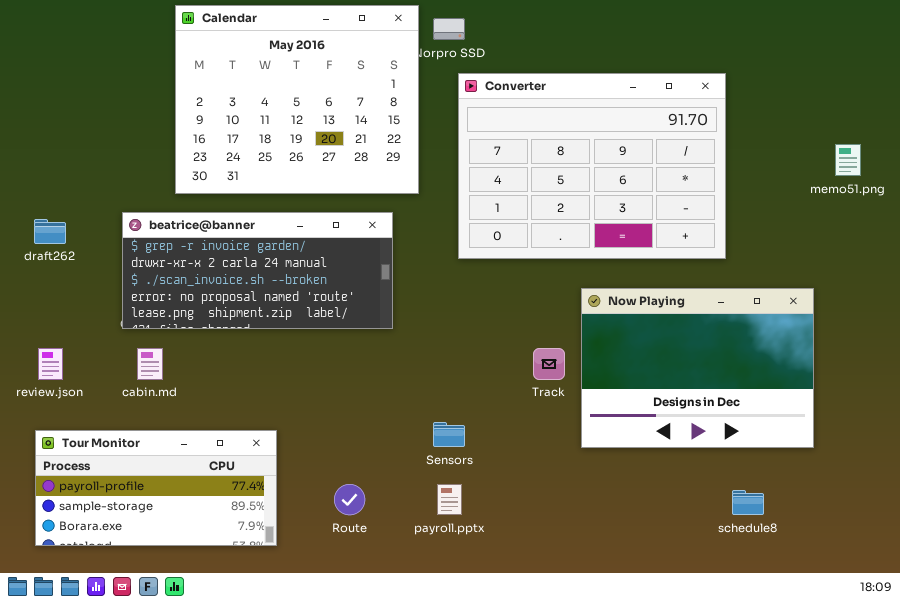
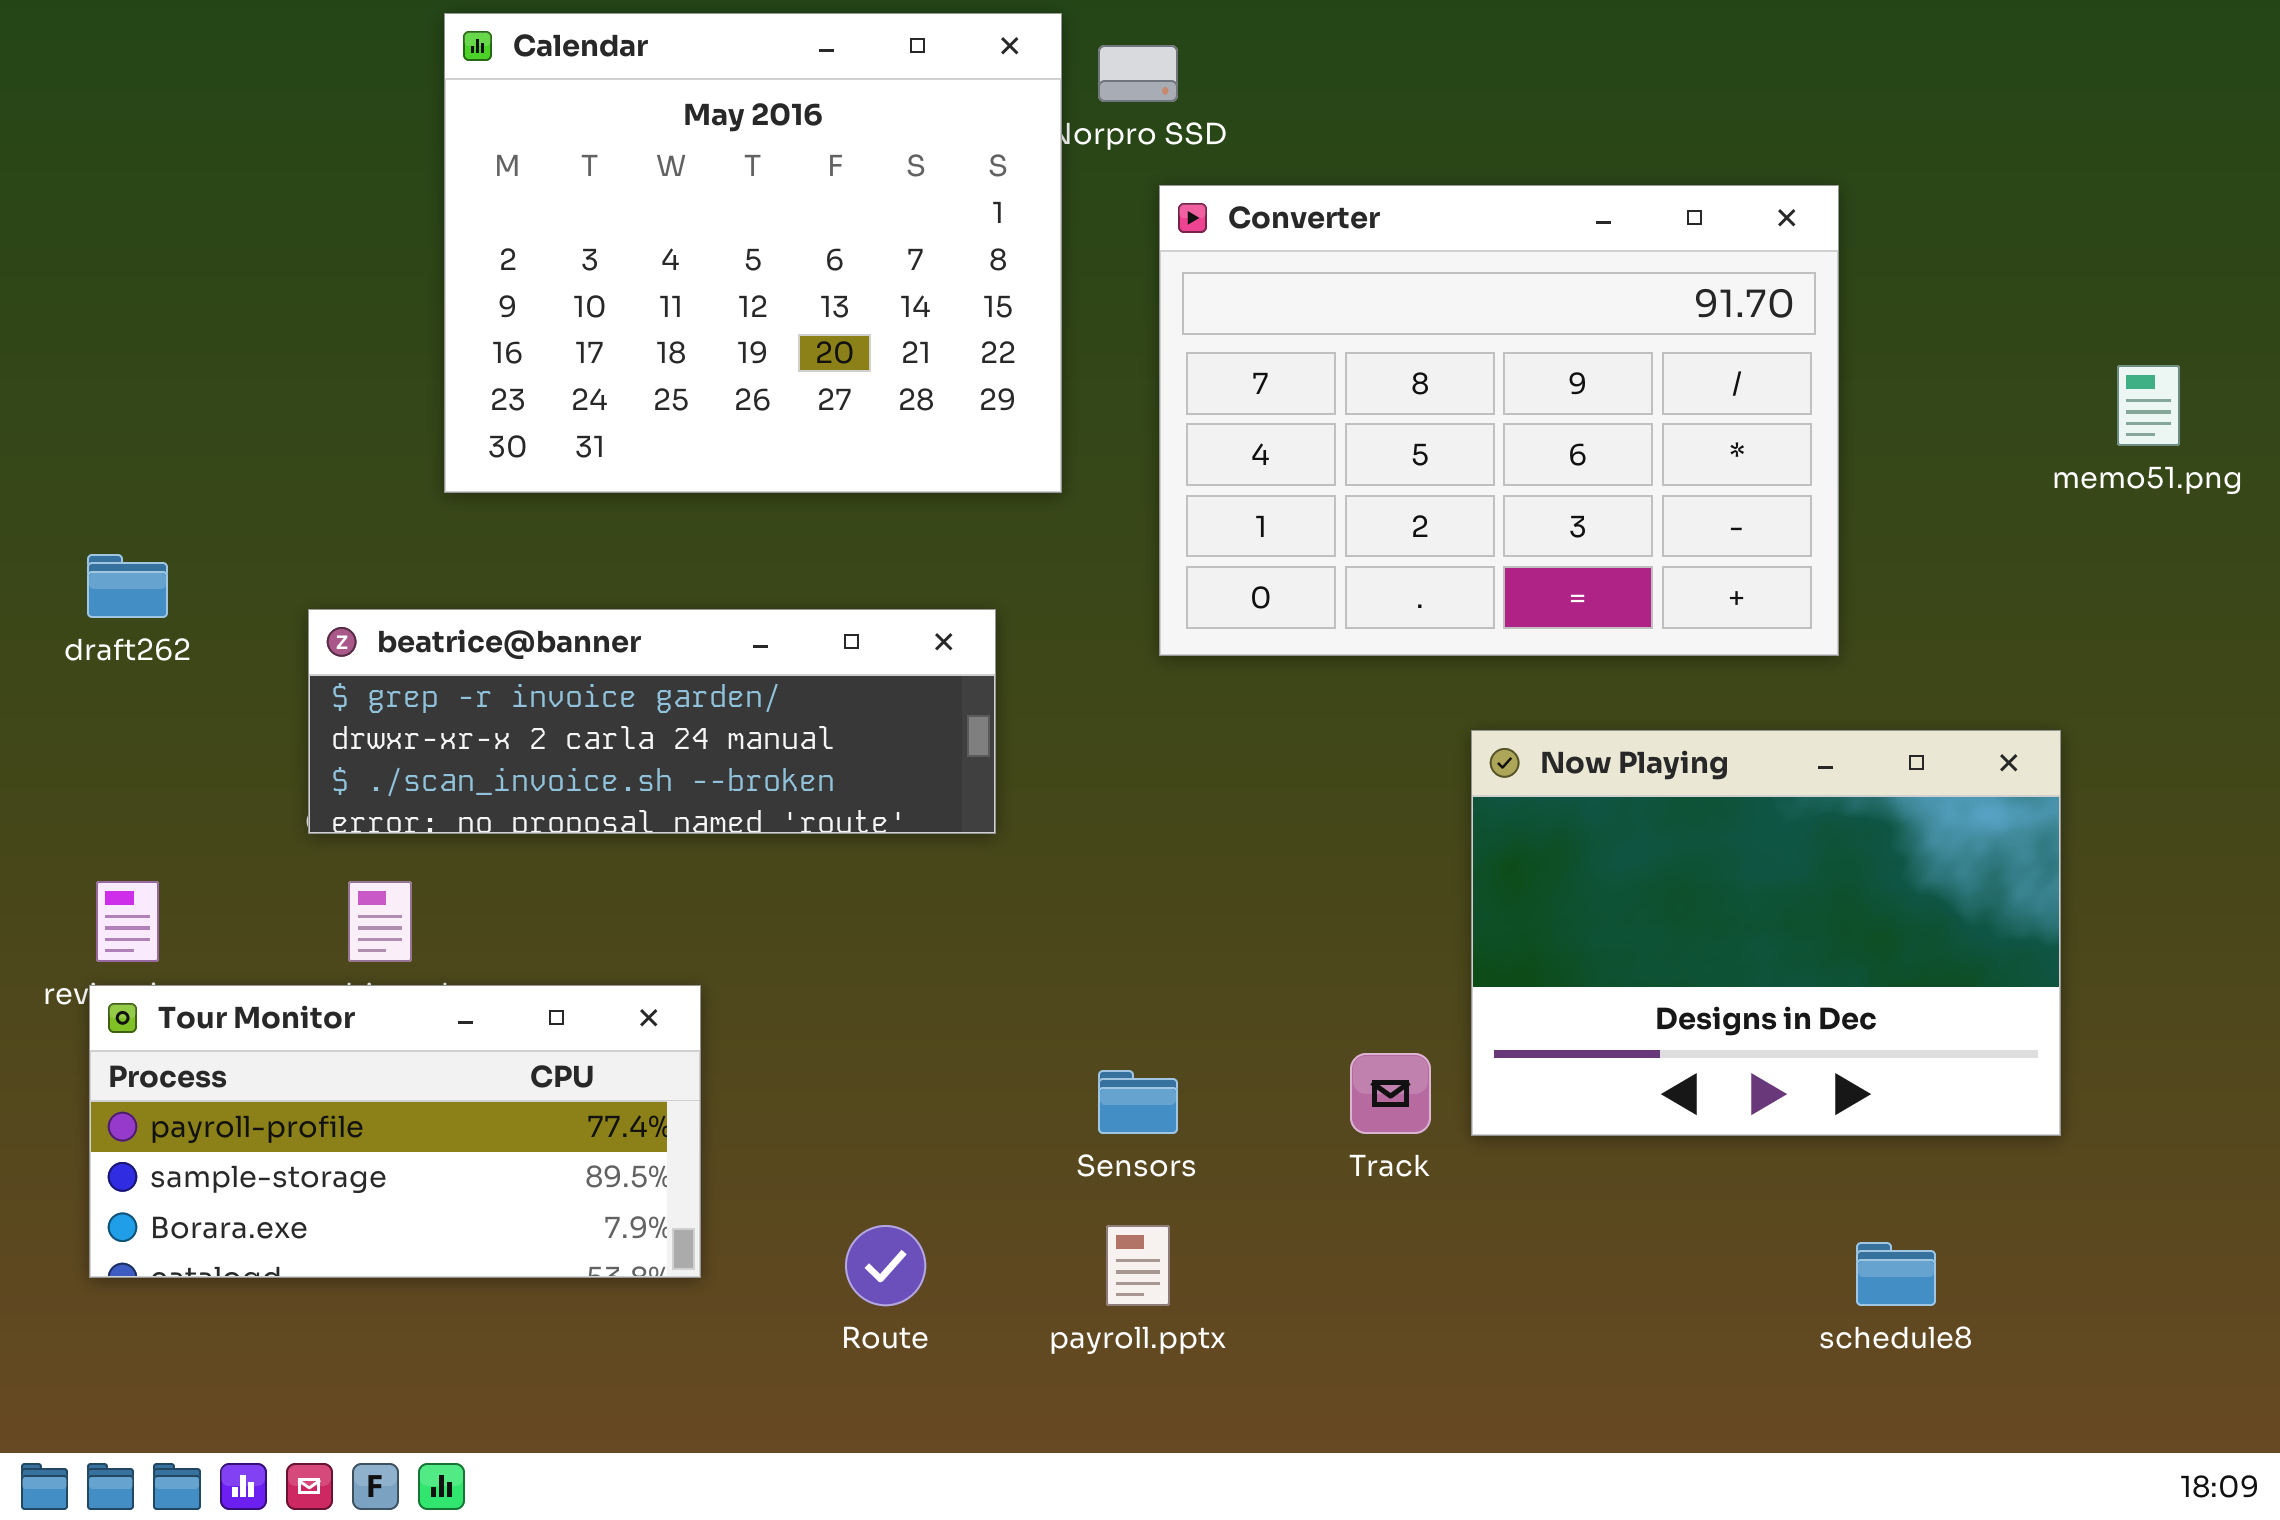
beatrice@banner: [122,212,393,329] -> [308,609,996,834], resized
Track: [533,348,565,380] -> [1350,1053,1431,1134], moved
Tour Monitor: [35,430,277,546] -> [89,985,701,1278], moved

